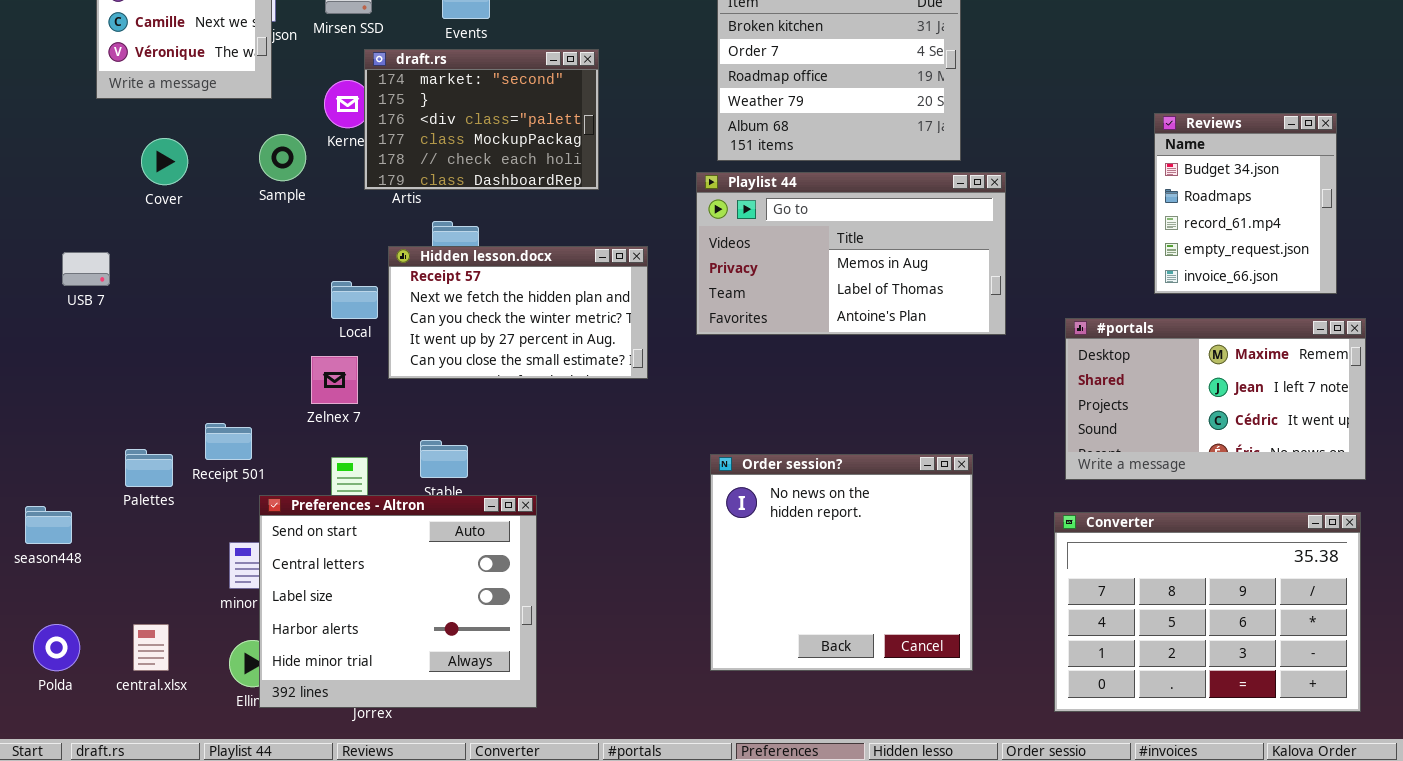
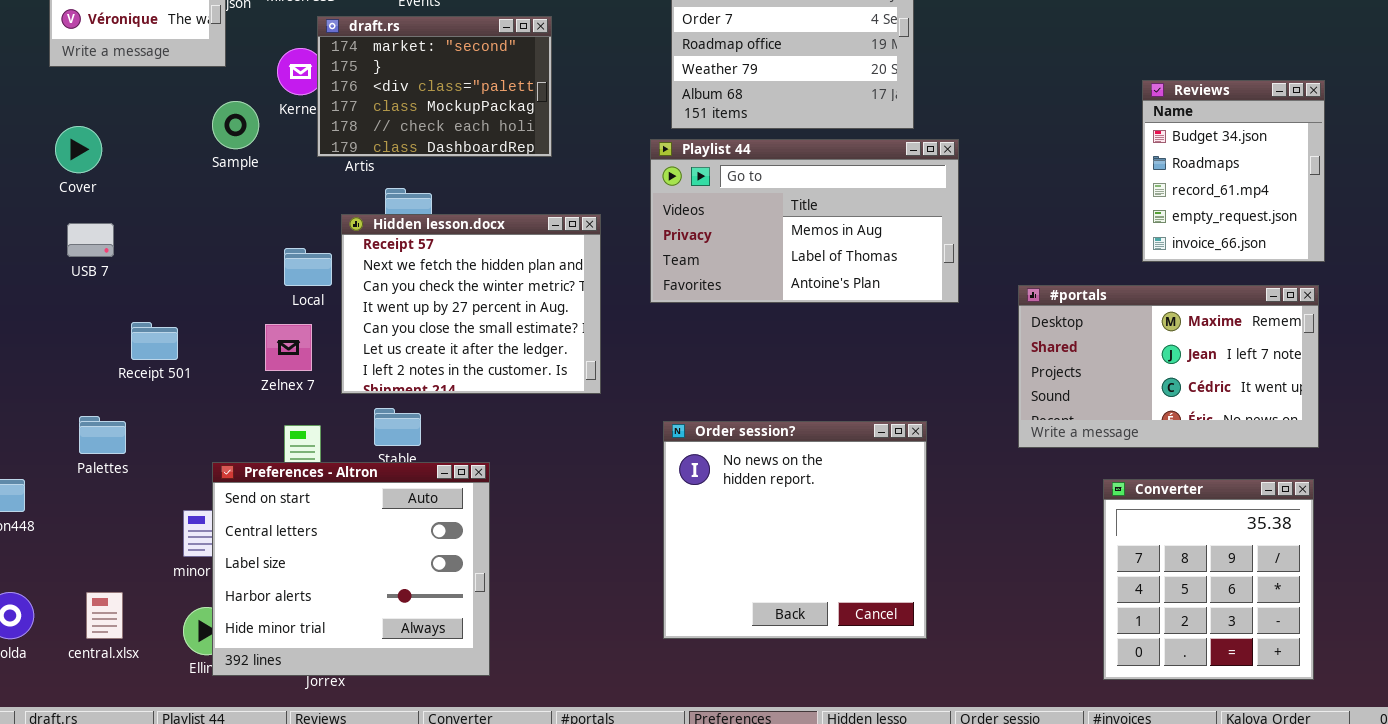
Reviews: [1154,113,1337,294] -> [1142,80,1325,262], moved
Cover: [141,138,188,185] -> [55,126,102,173], moved
Hidden lesson.docx: [388,246,648,379] -> [341,214,601,394], resized
USB 7: [62,252,110,286] -> [67,223,114,257], moved
Receipt 501: [205,423,252,460] -> [131,322,178,360], moved
Converter: [1054,512,1361,712] -> [1103,479,1314,680], resized

